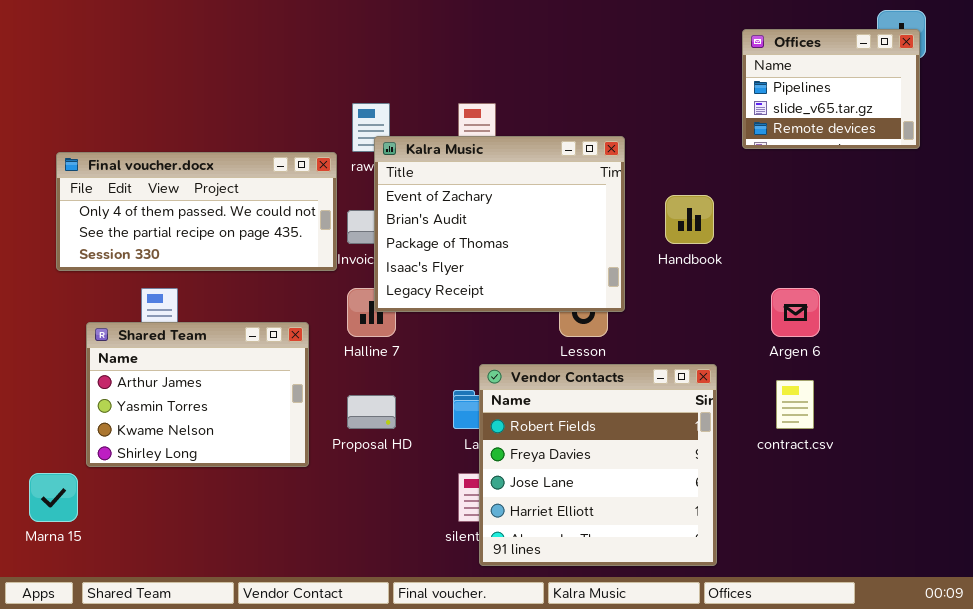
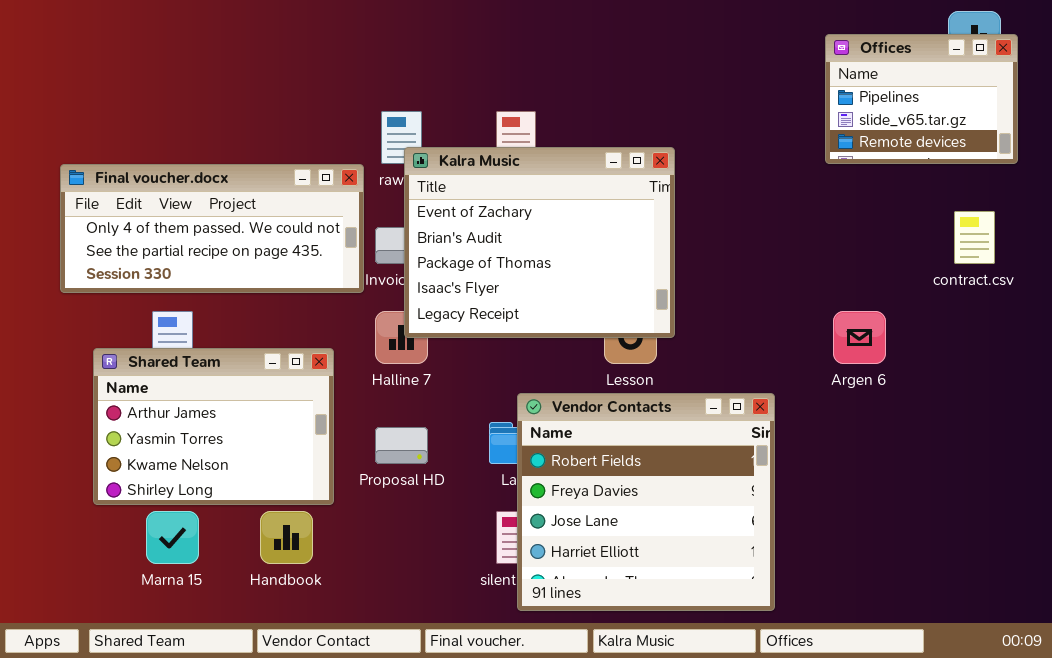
Offices: [742,29,920,149] -> [825,34,1018,164], moved
Handbook: [665,195,714,244] -> [260,511,313,564], moved
contract.csv: [776,380,814,429] -> [954,211,995,264], moved
Marna 15: [29,473,78,522] -> [146,511,199,564], moved

